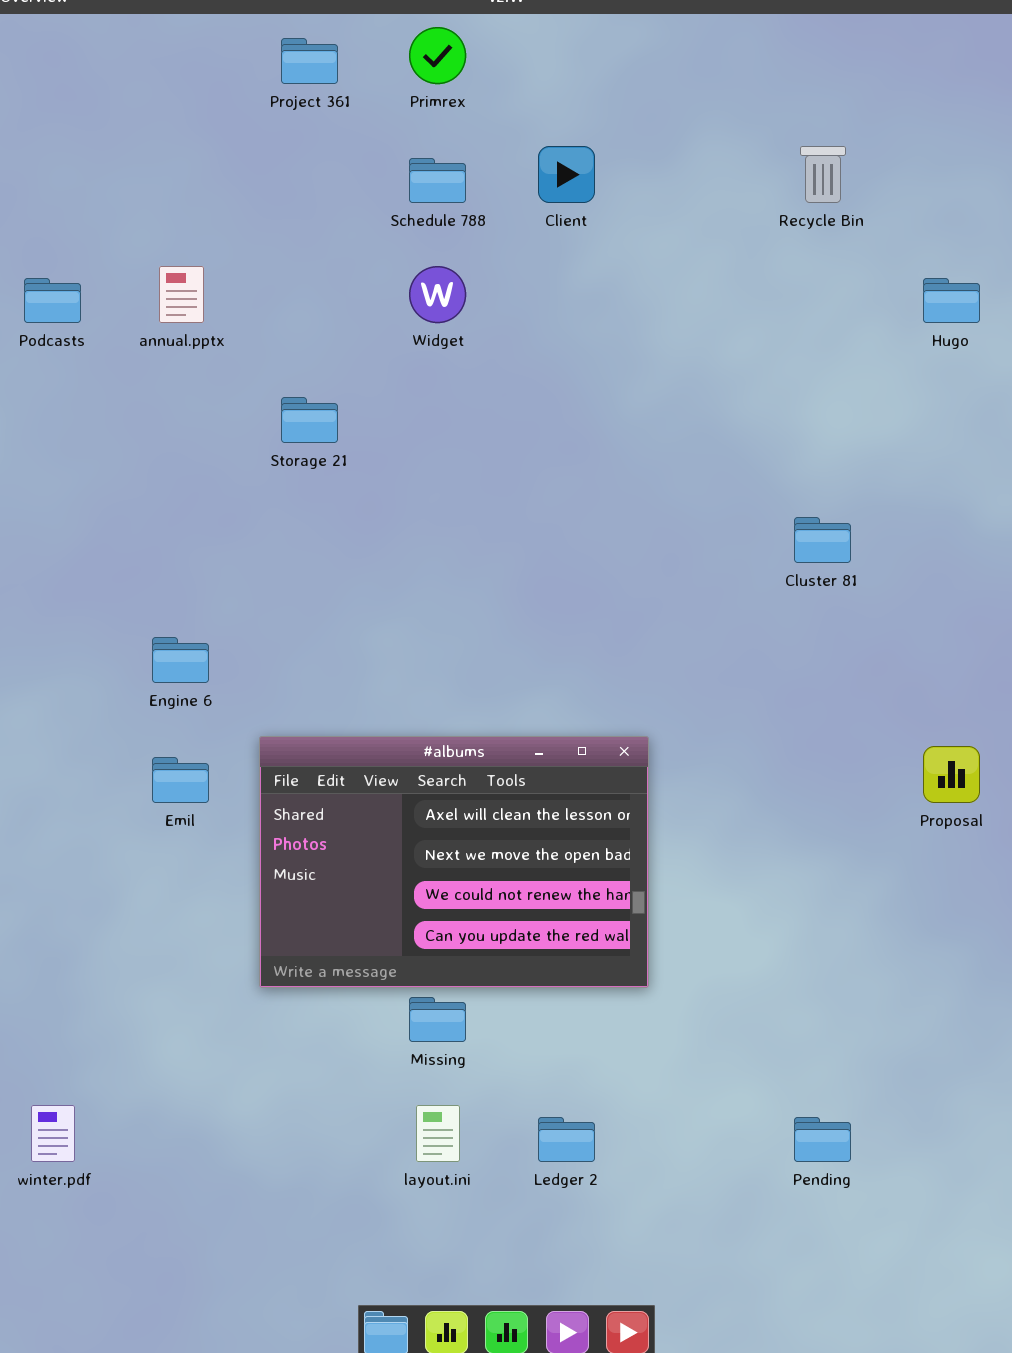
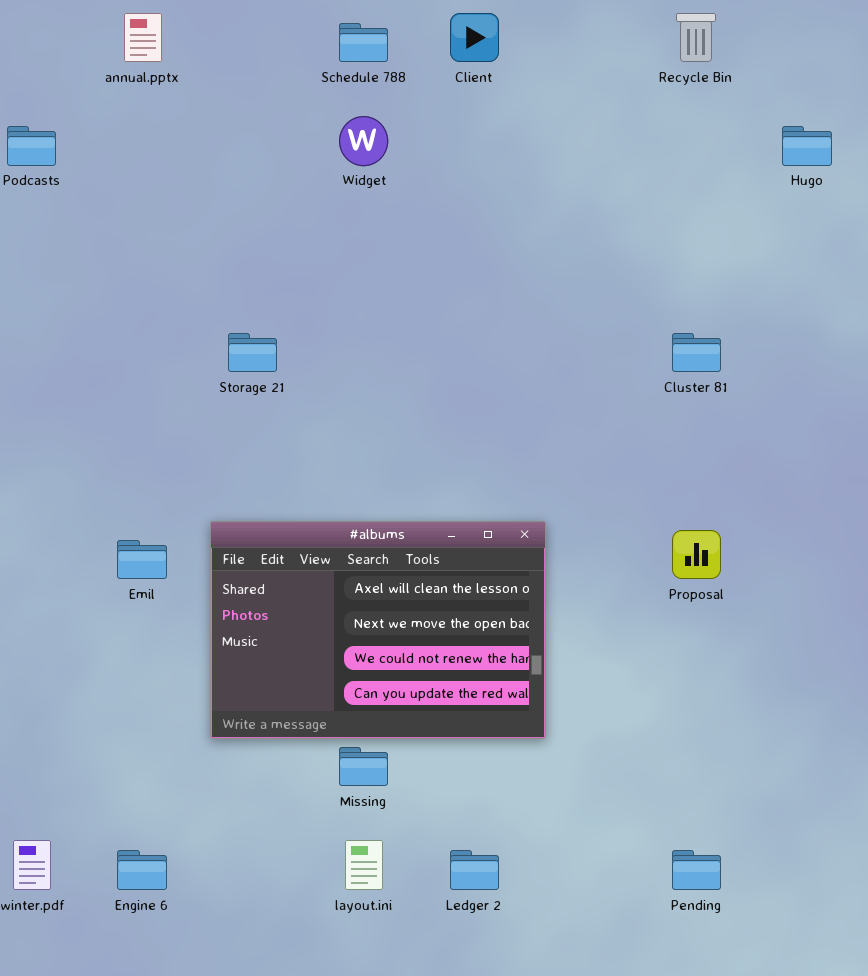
annual.pptx: [159,266,204,323] -> [124,13,162,62], moved
Storage 21: [281,397,338,443] -> [228,333,277,372], moved
Engine 6: [152,637,209,683] -> [117,850,167,890], moved
Proposal: [923,746,980,803] -> [672,530,721,579], moved

